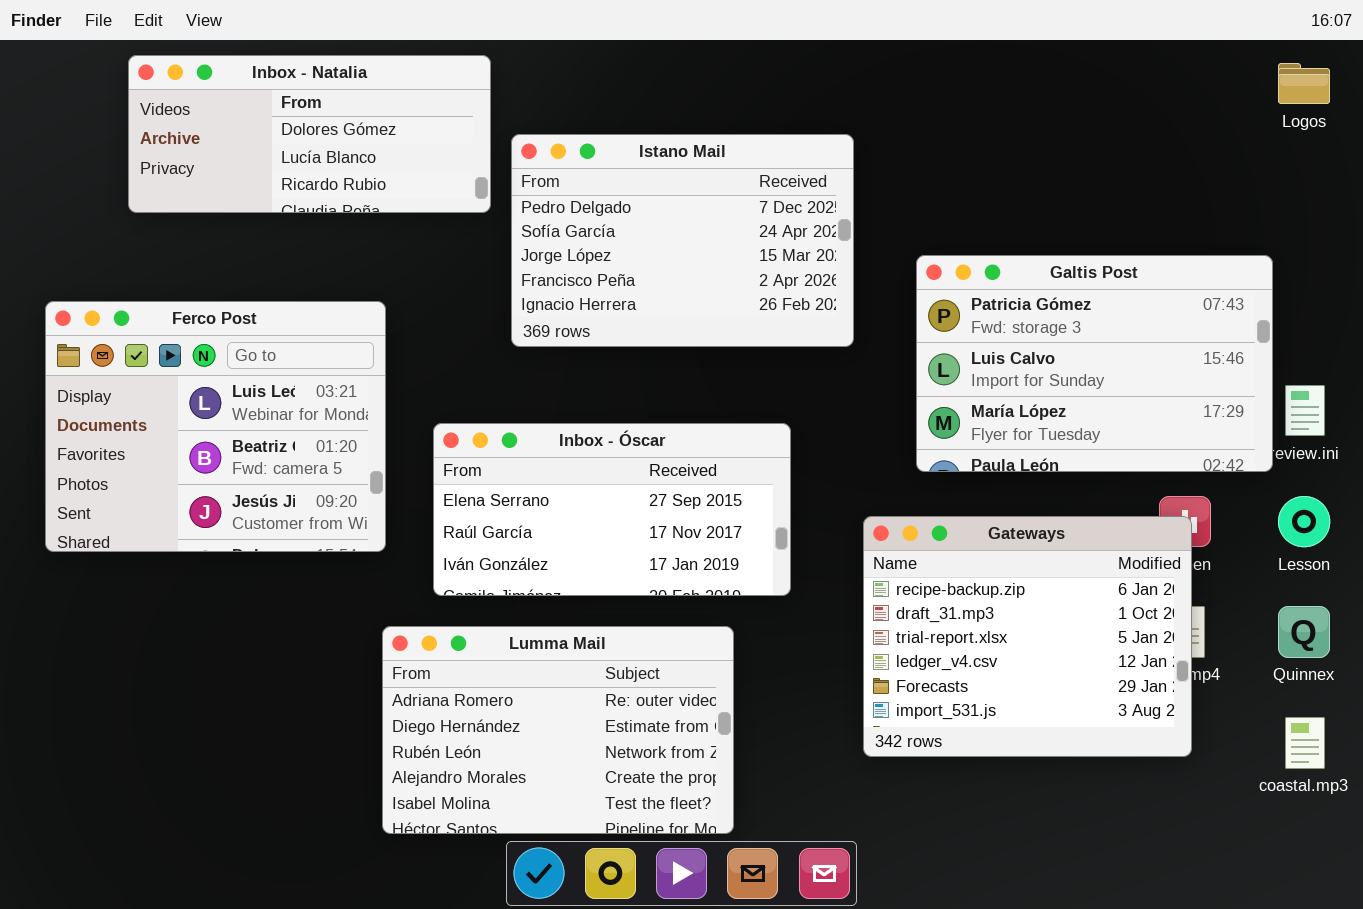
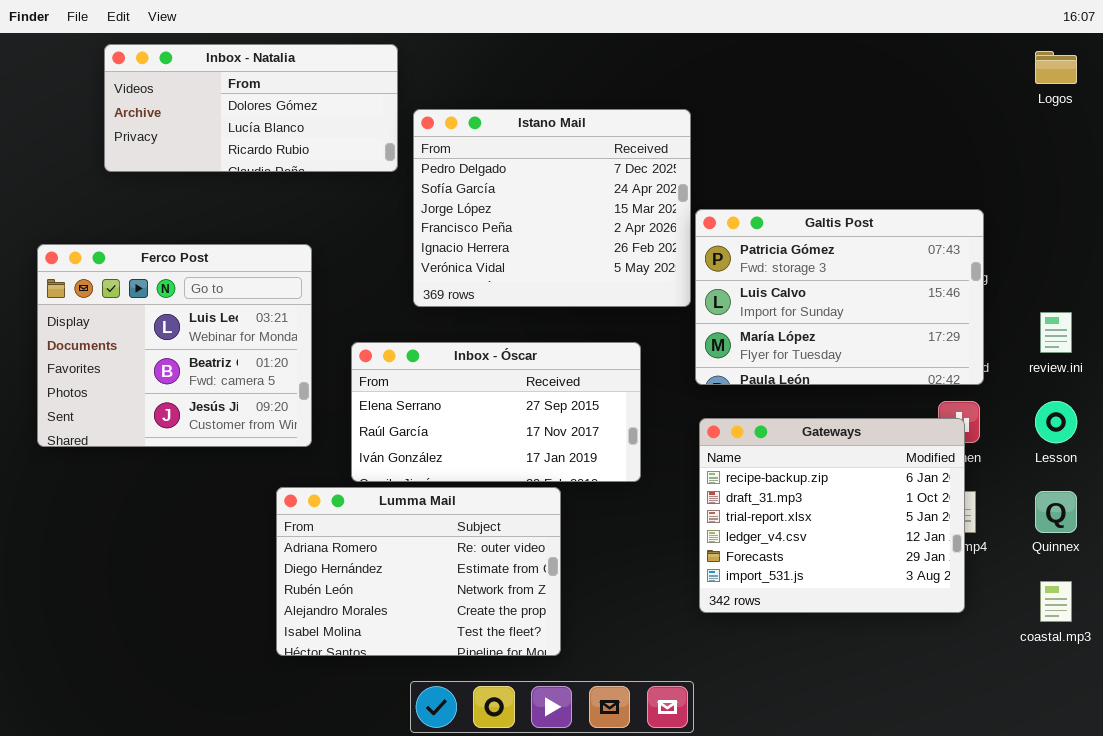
Istano Mail: [511,134,854,347] -> [413,109,691,307], resized
Galtis Post: [916,255,1273,472] -> [695,209,984,385], moved
Lumma Mail: [382,626,734,834] -> [276,487,561,656], moved

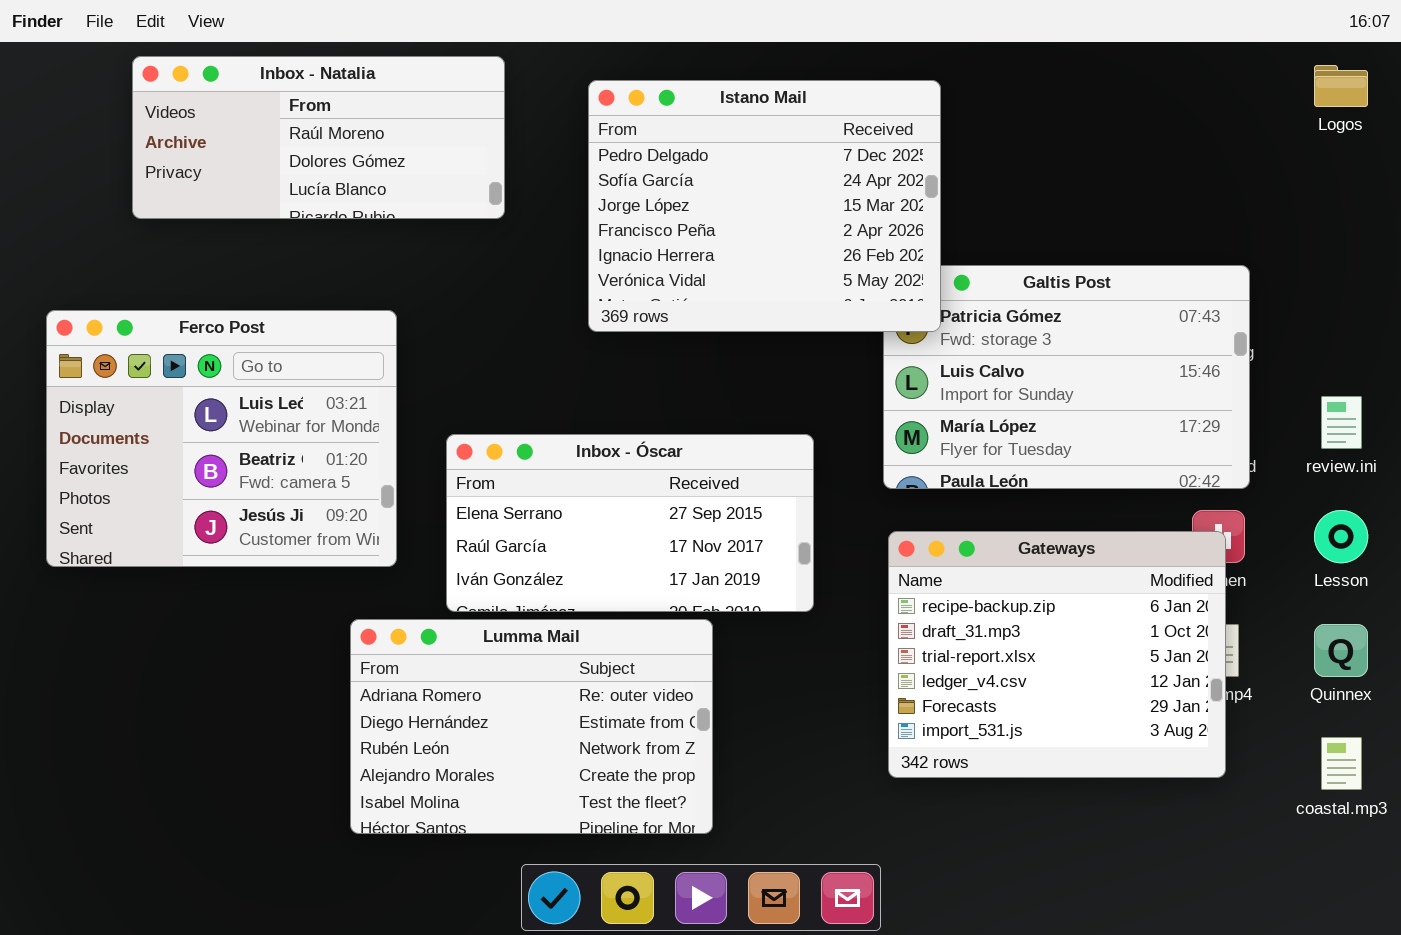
Inbox - Natalia: [104,44,398,172] -> [132,56,505,219], scrolled up 1 row
Istano Mail: [413,109,691,307] -> [588,80,941,332], moved

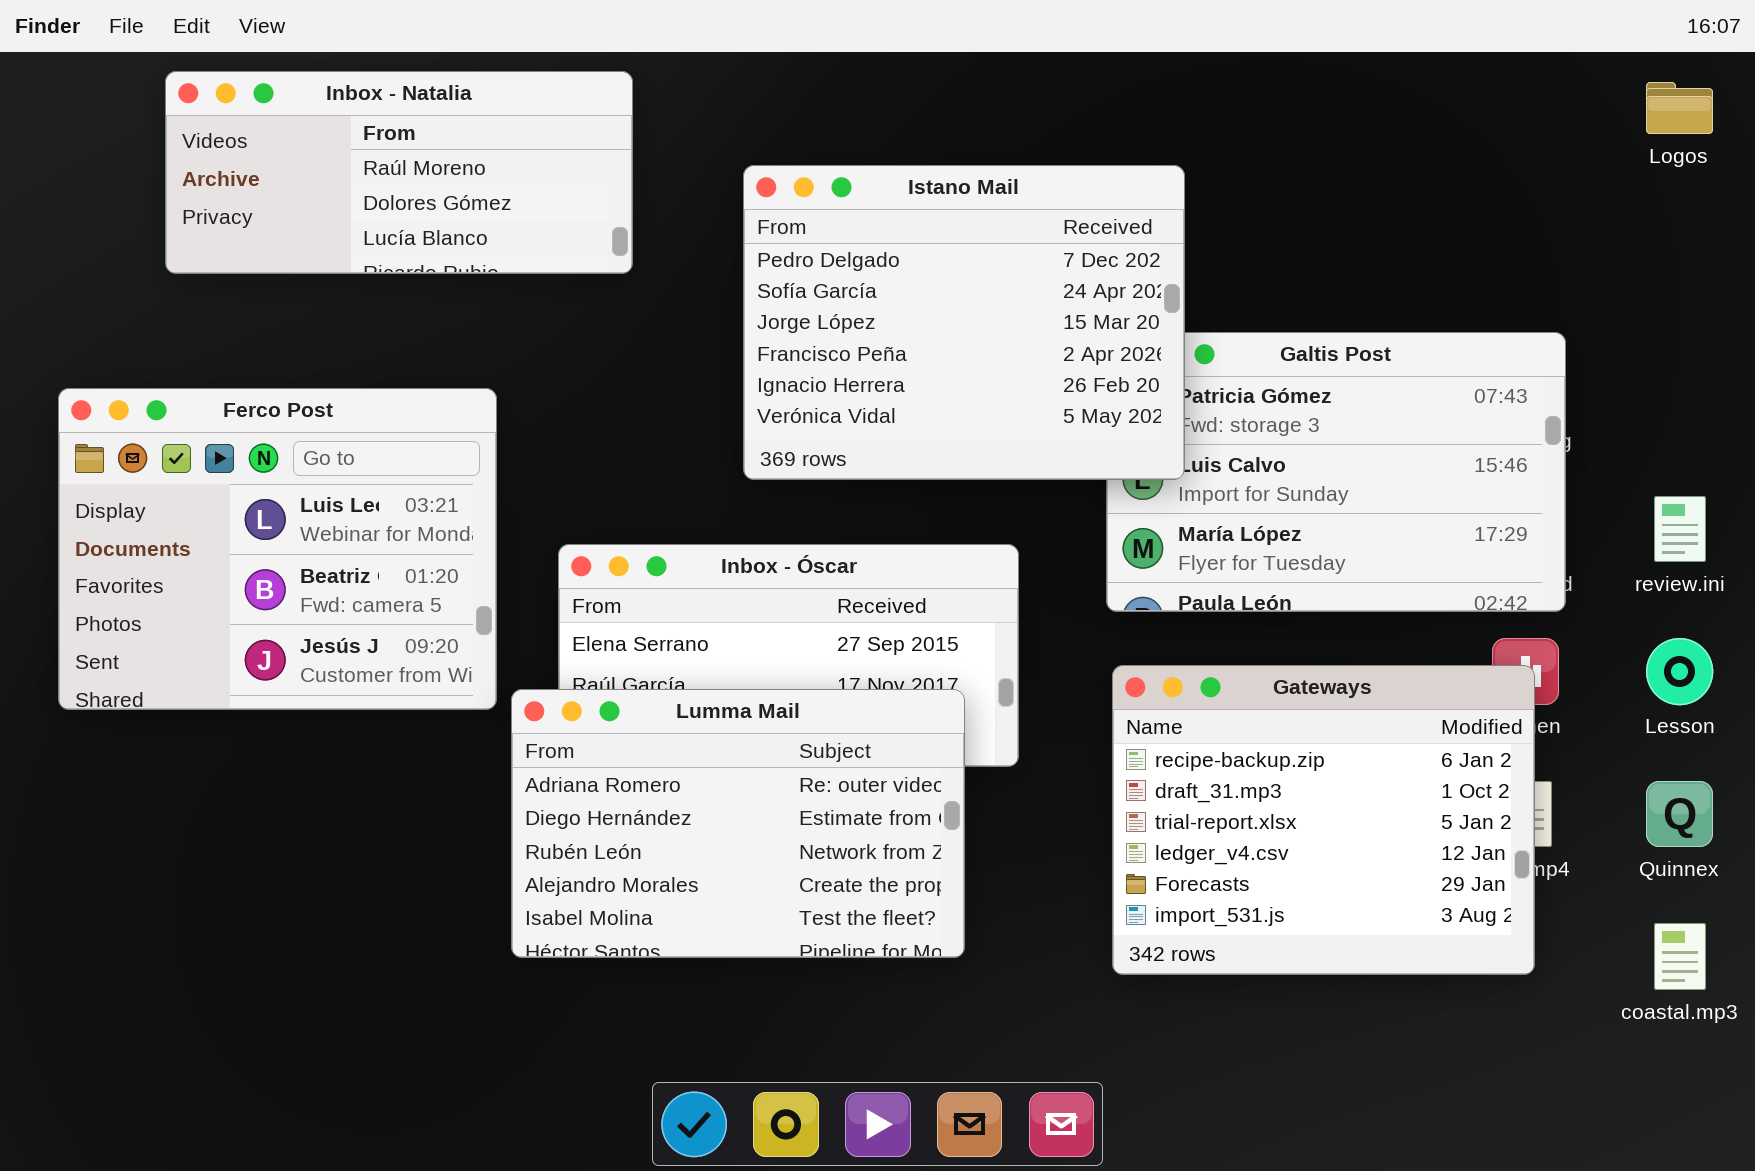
Istano Mail: [588,80,941,332] -> [743,165,1185,480], moved
Lumma Mail: [350,619,713,834] -> [511,689,965,958], moved

